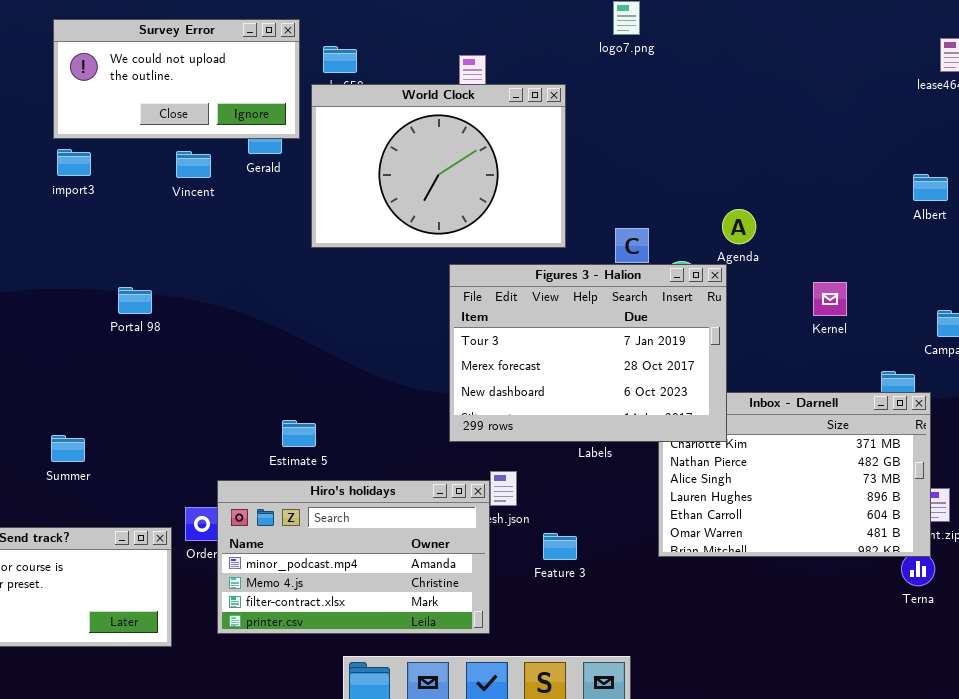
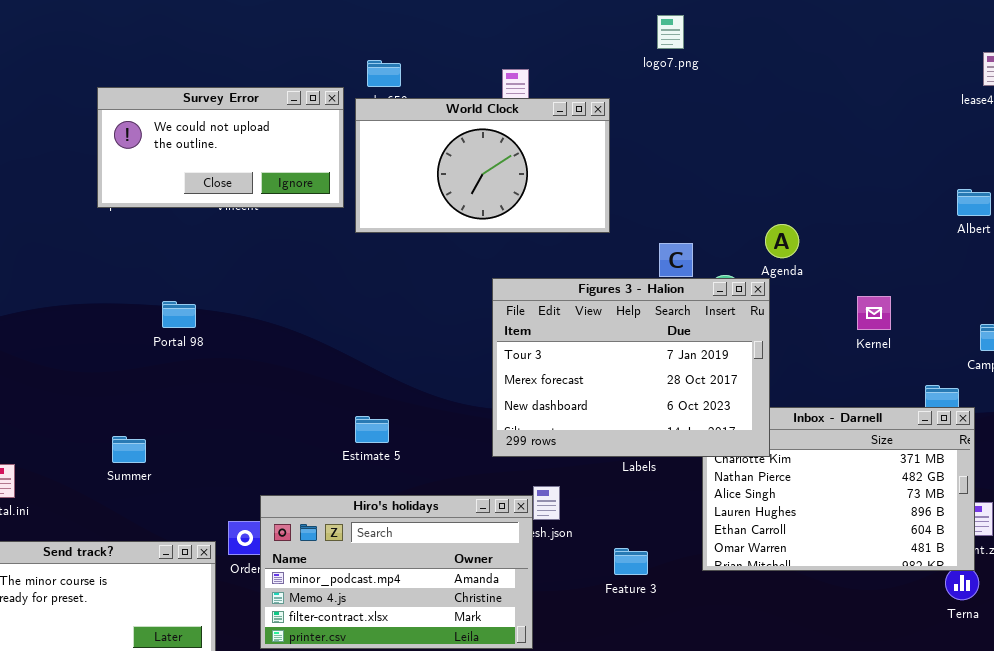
Survey Error: [53,19,300,139] -> [97,87,344,208], moved
World Clock: [311,84,566,248] -> [355,98,610,233], resized
Estimate 5: [282,420,316,447] -> [355,416,389,443], moved
Summer: [51,435,85,462] -> [112,436,146,463], moved
Feature 3: [543,533,577,560] -> [614,548,648,575], moved

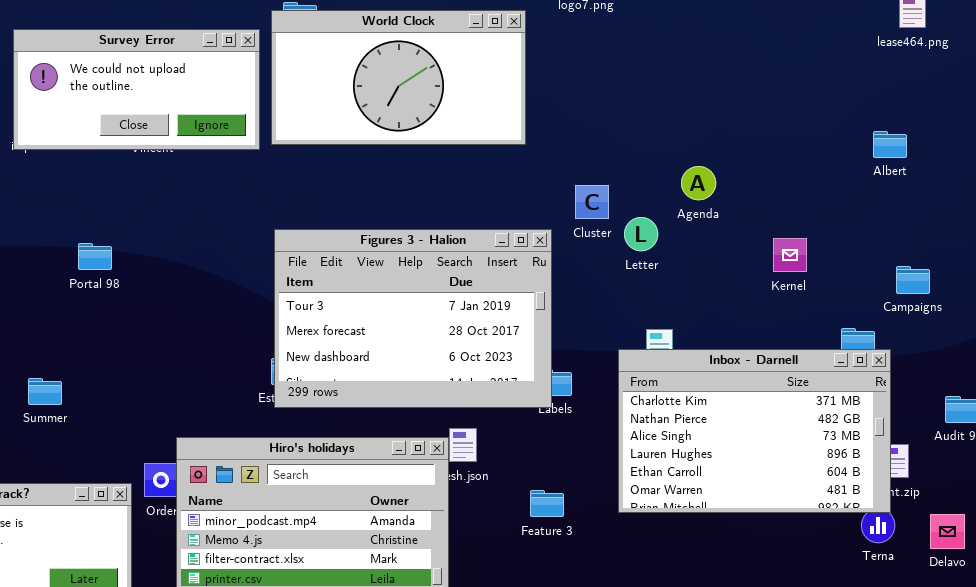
World Clock: [355,98,610,233] -> [271,10,526,145], moved
Figures 3 - Halion: [492,278,770,457] -> [274,229,552,408], moved

